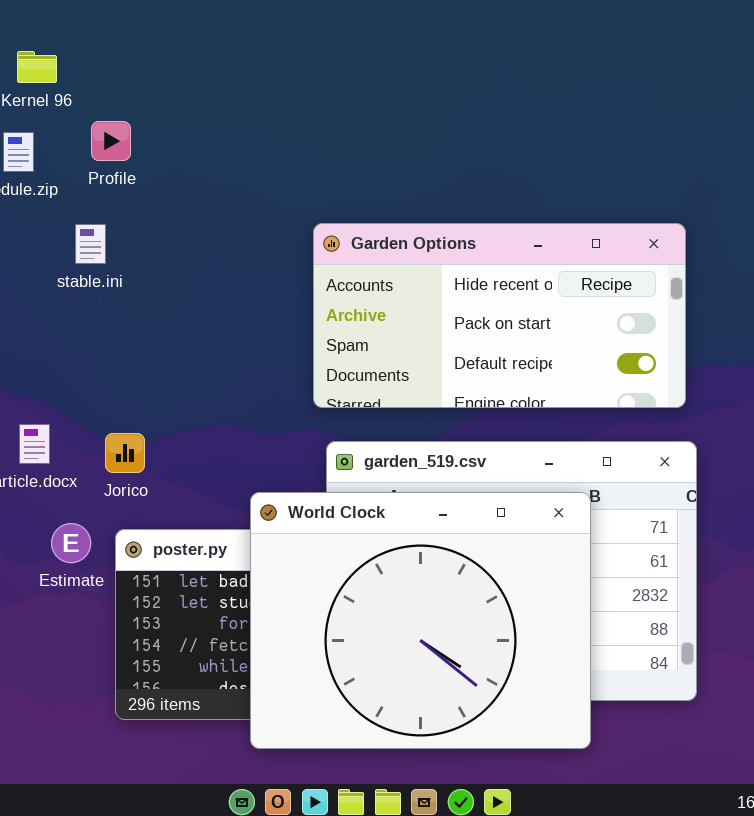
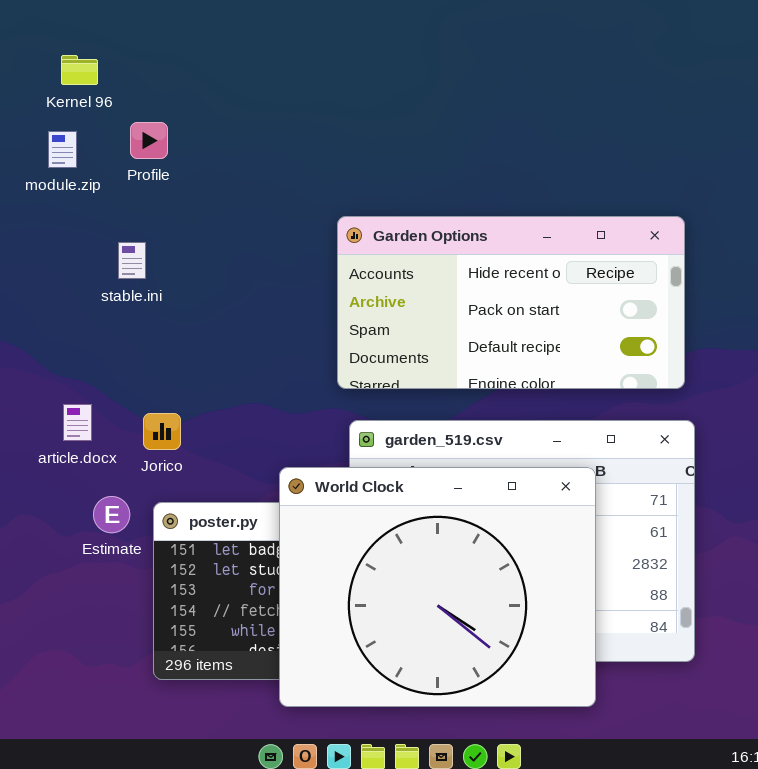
stable.ini: [75,224,106,264] -> [118,242,146,279], moved

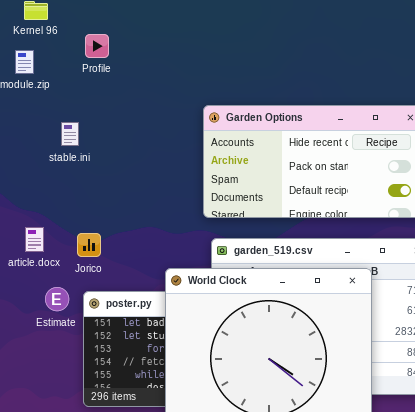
Profile: [130,122,168,159] -> [85,34,109,58], moved

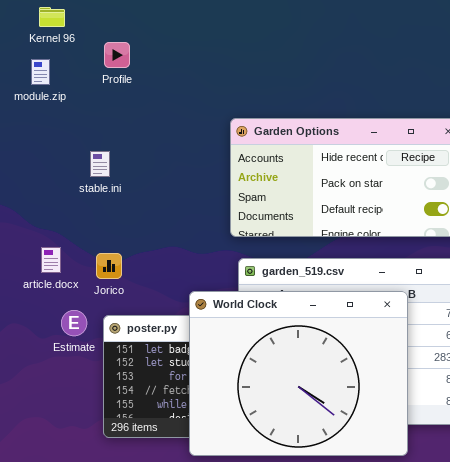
stable.ini: [61,122,79,146] -> [90,151,110,177], moved

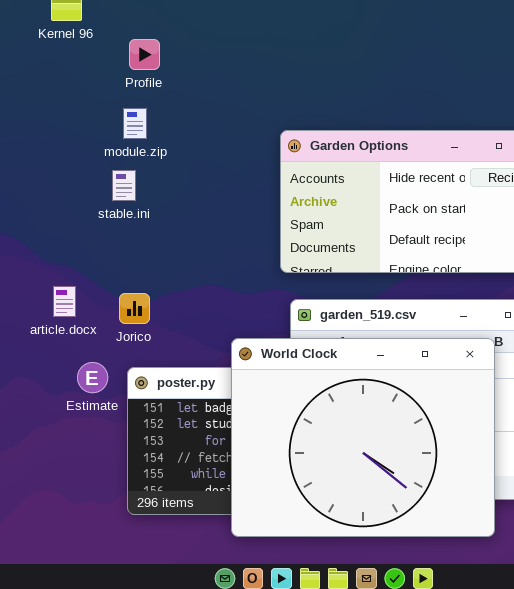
module.zip: [31,59,50,85] -> [123,108,147,139], moved

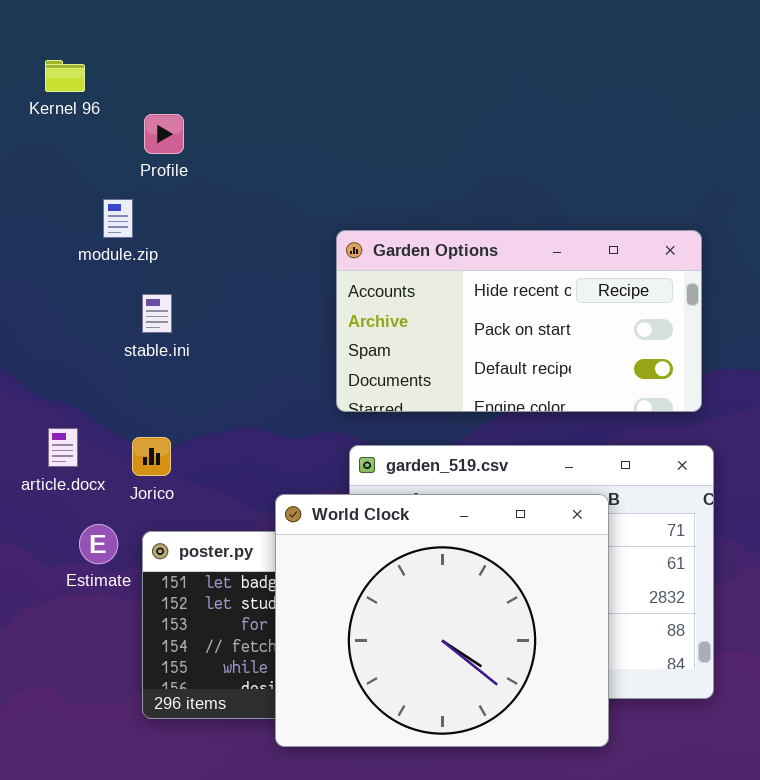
module.zip: [123,108,147,139] -> [103,199,133,238], moved
stable.ini: [112,170,136,201] -> [142,294,172,333], moved

